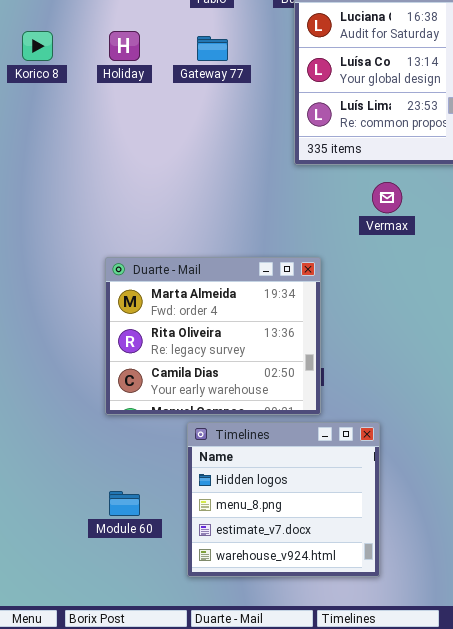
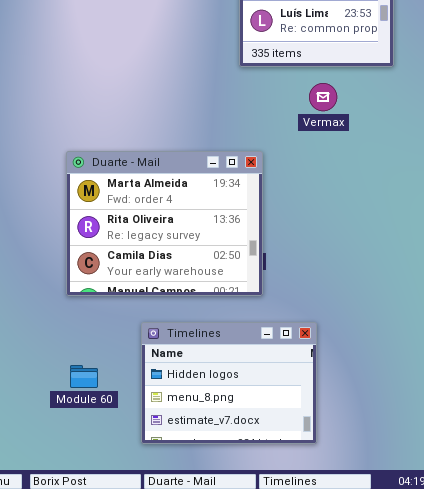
Timelines: [187,422,380,577] -> [141,322,317,444], resized

